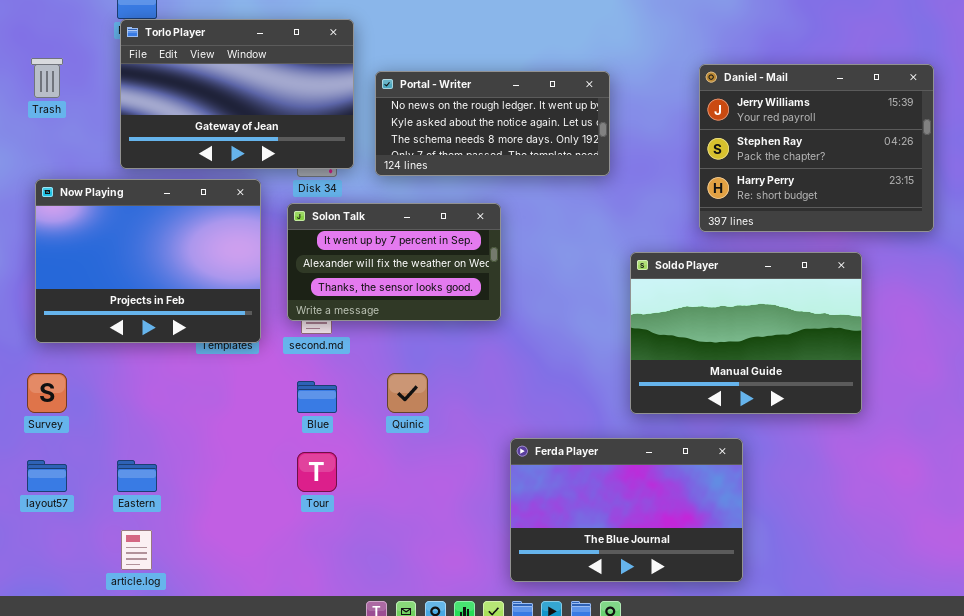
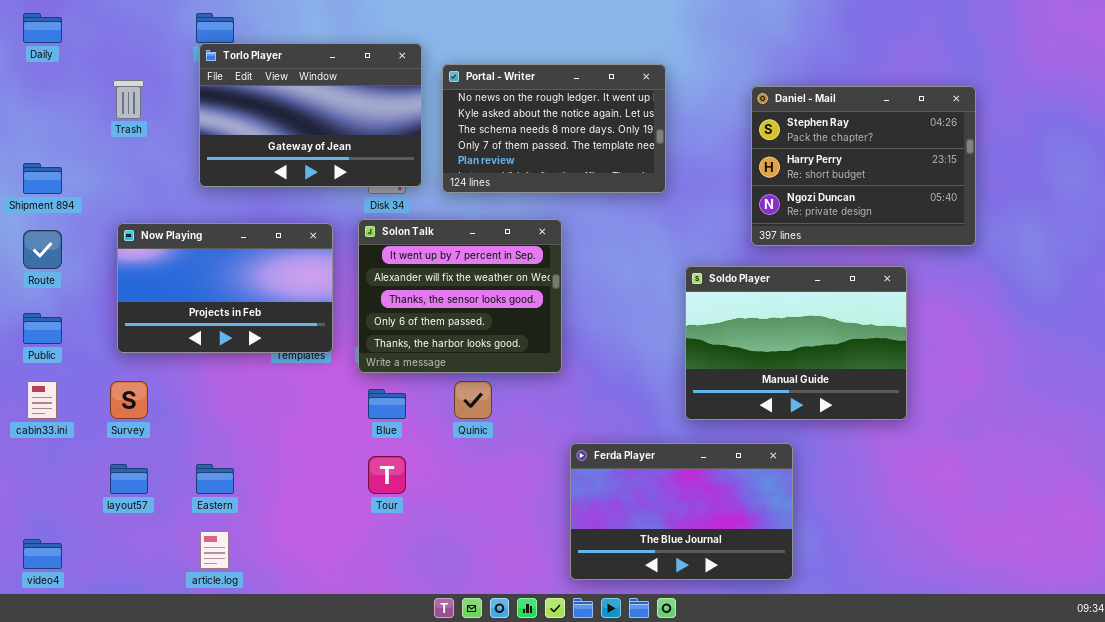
Daniel - Mail: [699,64,934,232] -> [751,86,976,246], scrolled down 1 row
Portal - Writer: [375,71,610,176] -> [442,64,666,193], resized
Now Playing: [35,179,261,343] -> [117,223,333,353], resized
Solon Talk: [287,203,501,321] -> [358,219,562,373], resized

